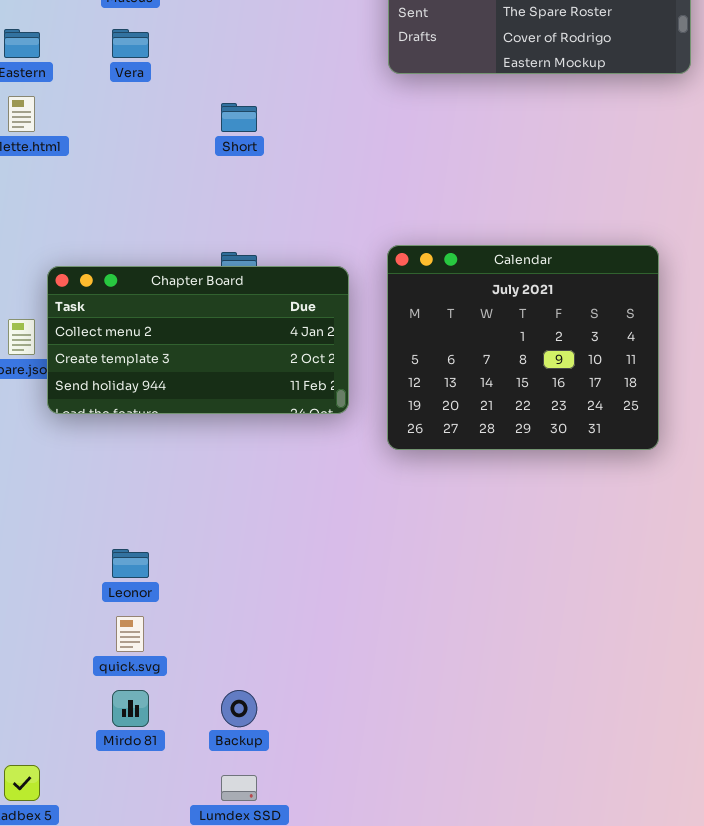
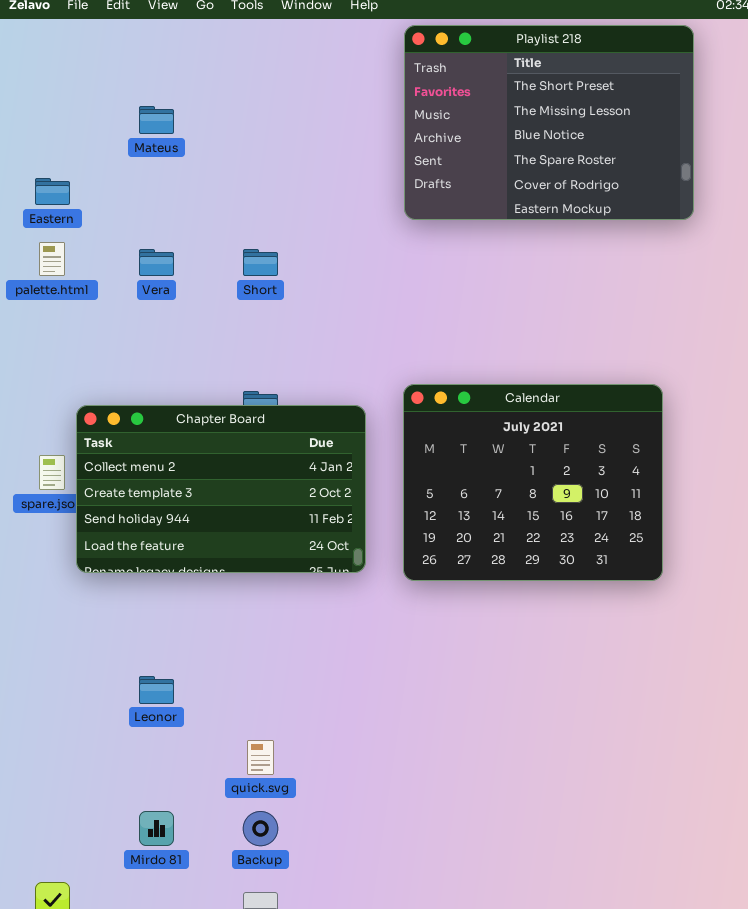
Vera: [112,29,149,58] -> [139,249,174,276], moved
Chapter Board: [47,266,349,414] -> [76,405,366,573], resized
quick.svg: [116,616,144,652] -> [247,740,274,775], moved

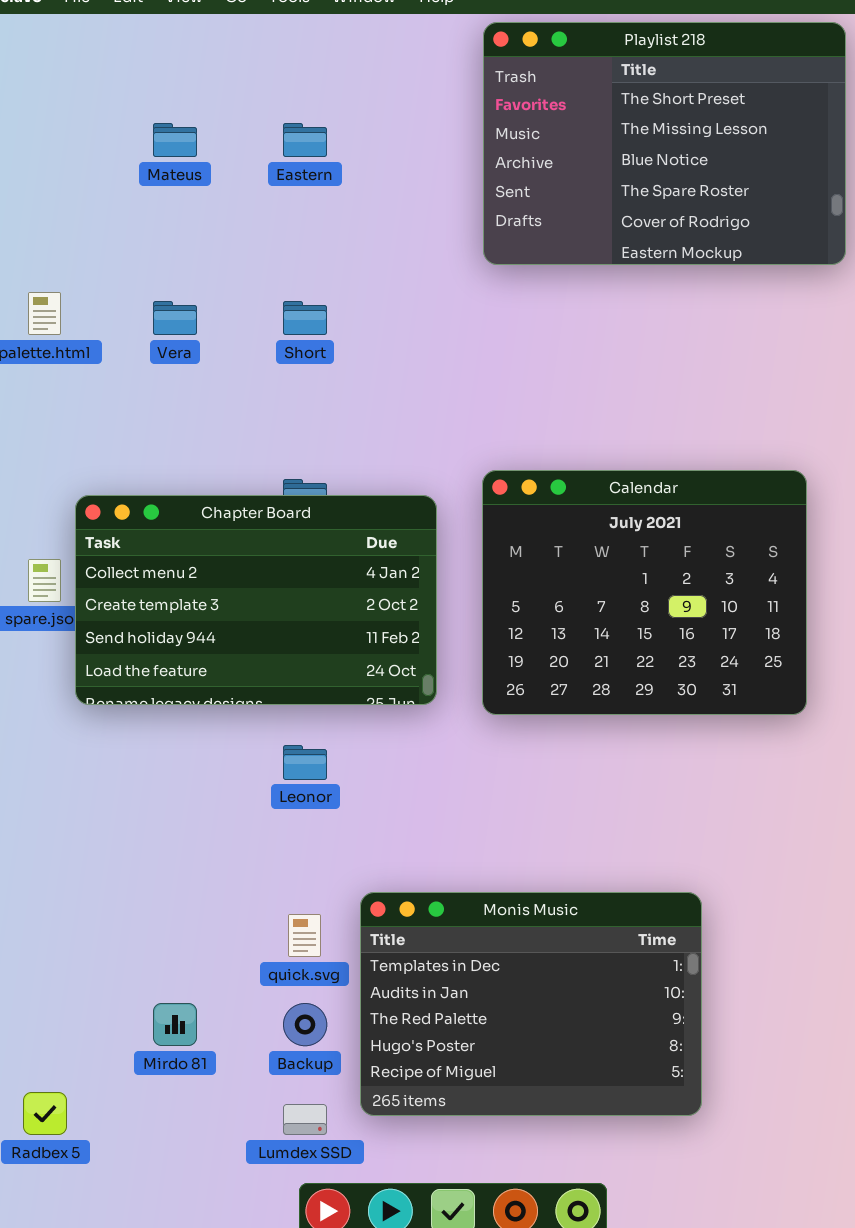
Eastern: [35,178,70,205] -> [283,123,327,157], moved
Leonor: [139,676,174,704] -> [283,745,327,780], moved
Monis Music: none -> [360,892,702,1116], opened

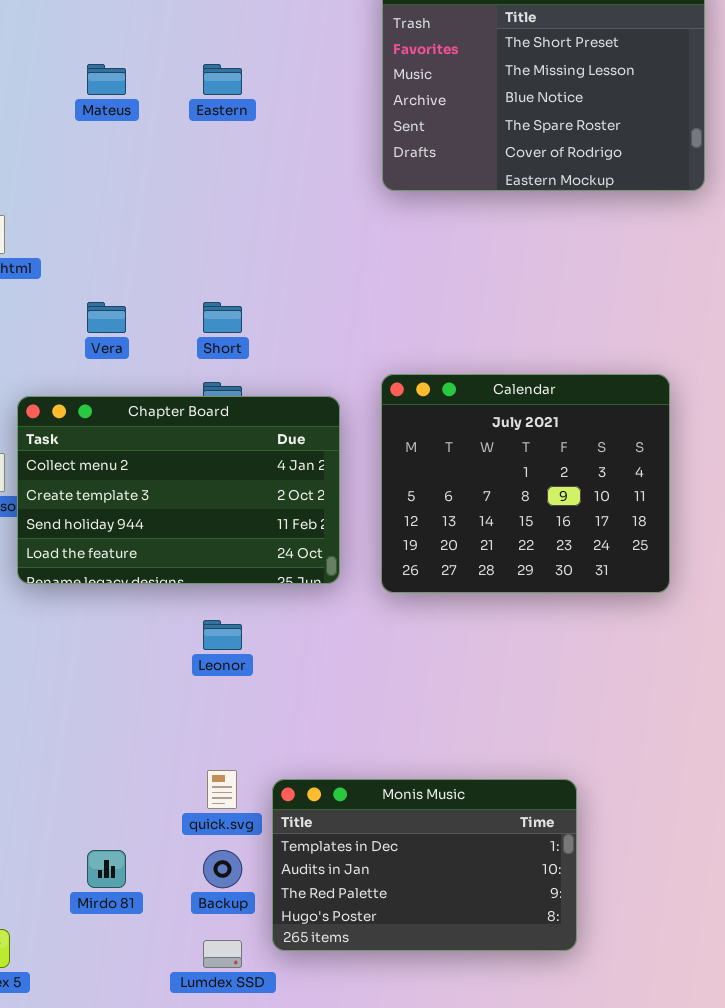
Vera: [153,301,197,335] -> [87,302,126,333], moved
Short: [283,301,327,335] -> [203,302,242,333], moved
Monis Music: [360,892,702,1116] -> [272,779,577,951], resized

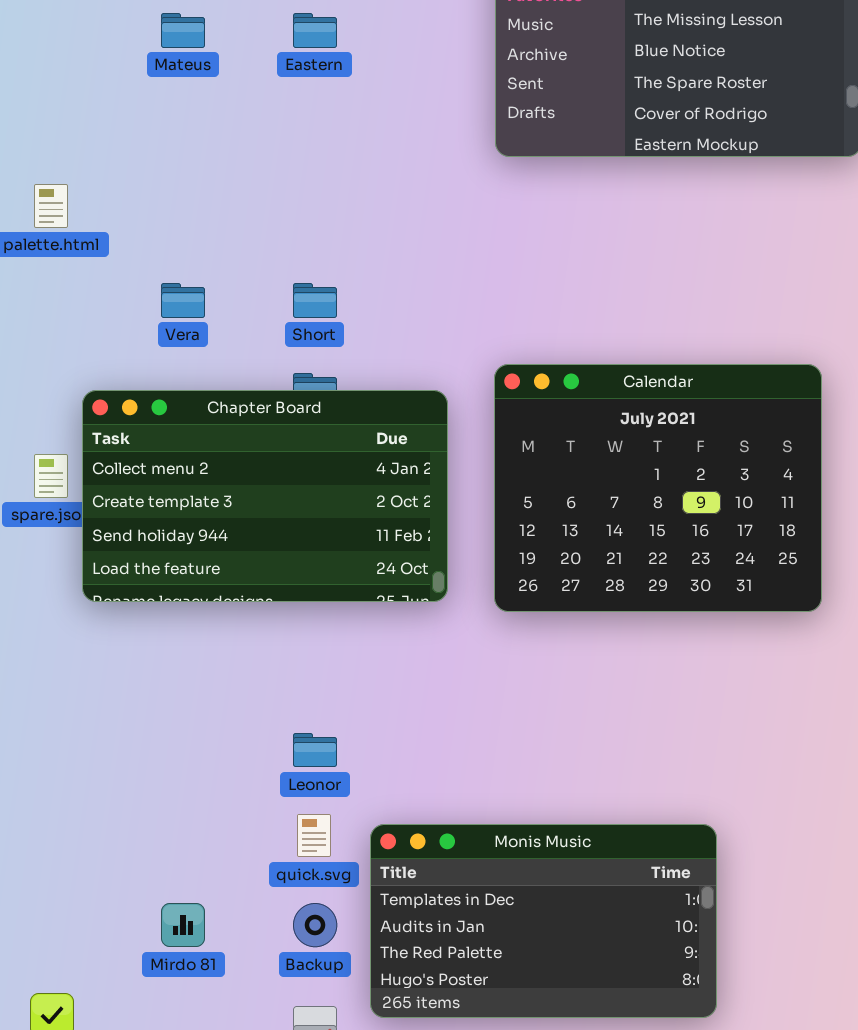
Leonor: [203,620,242,650] -> [293,733,337,767], moved

